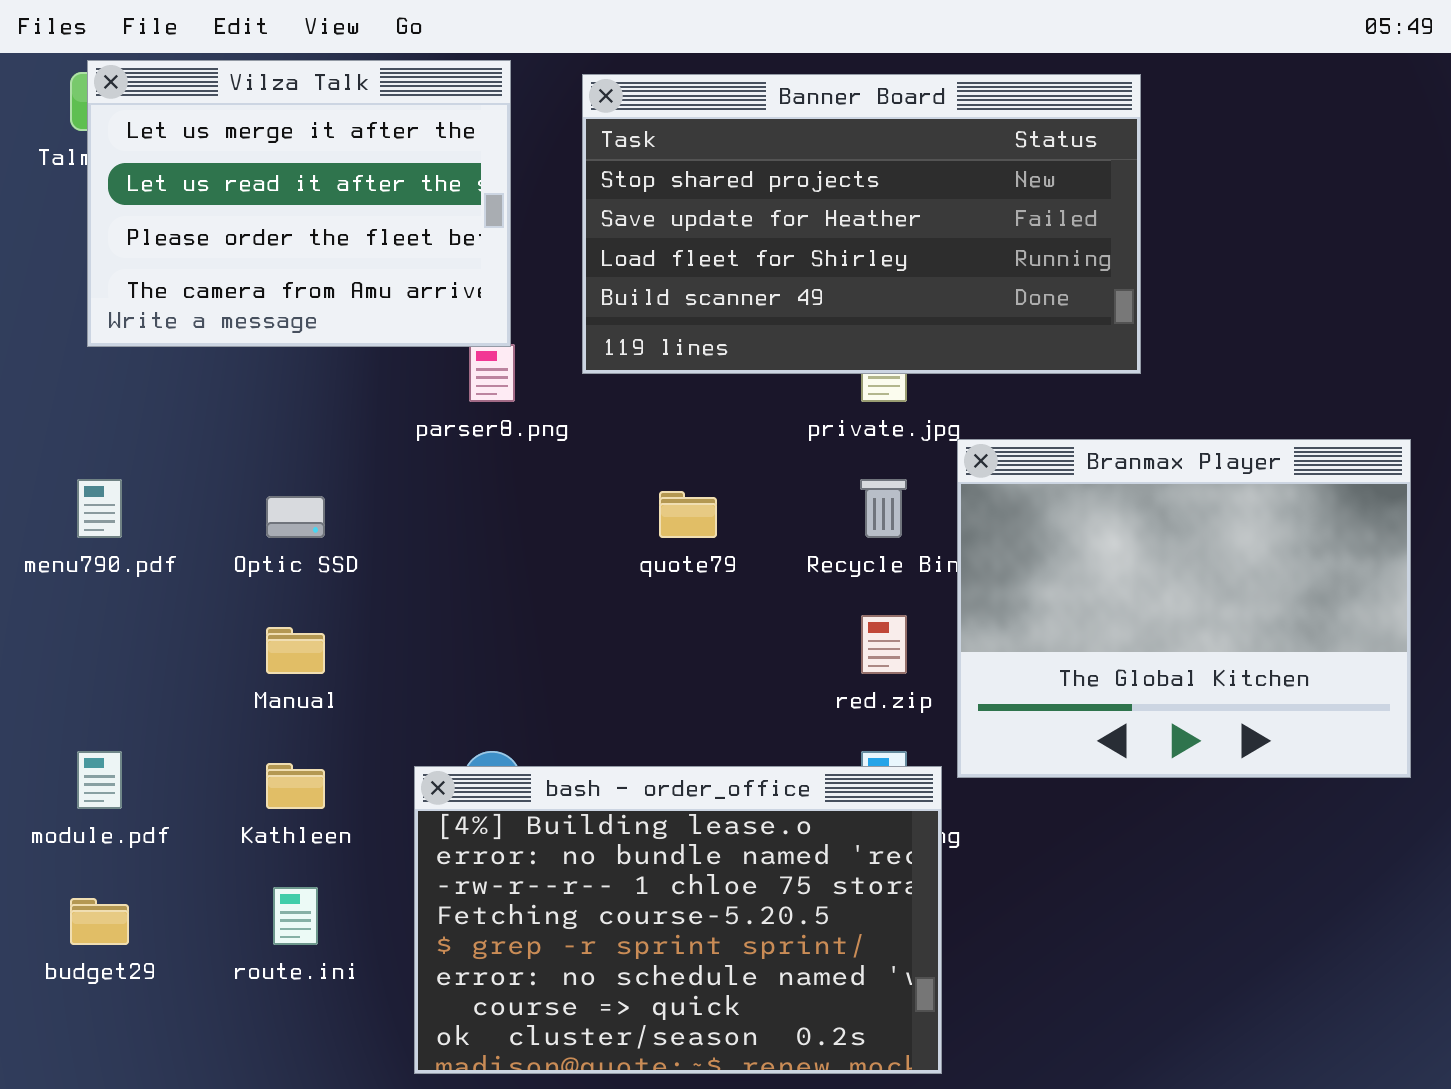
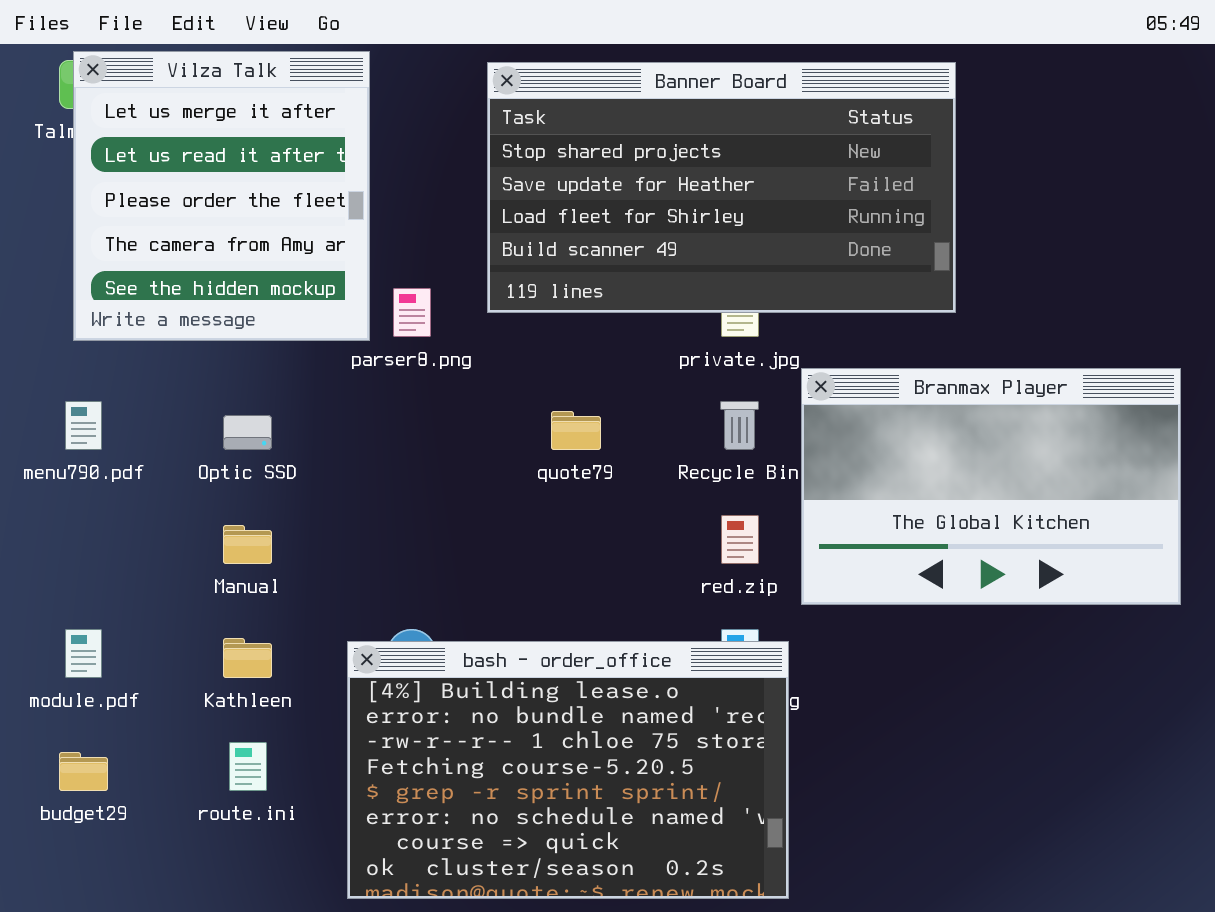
Vilza Talk: [87,60,511,347] -> [73,51,370,341], resized
Branmax Player: [957,439,1411,778] -> [801,368,1181,605], resized

